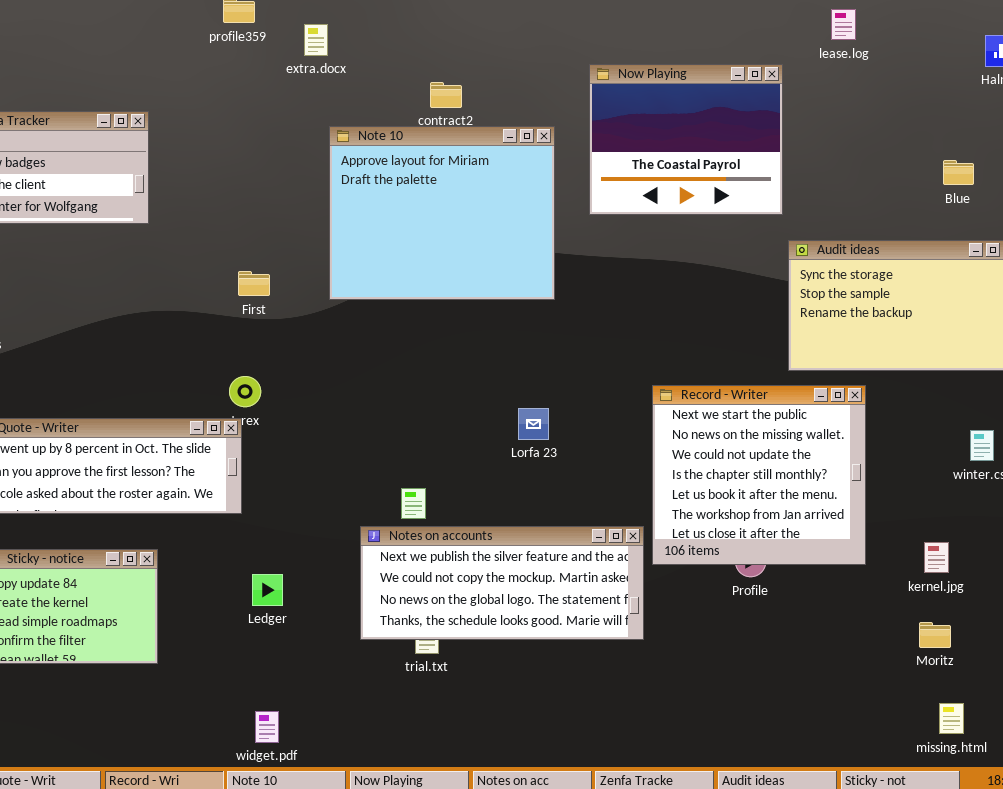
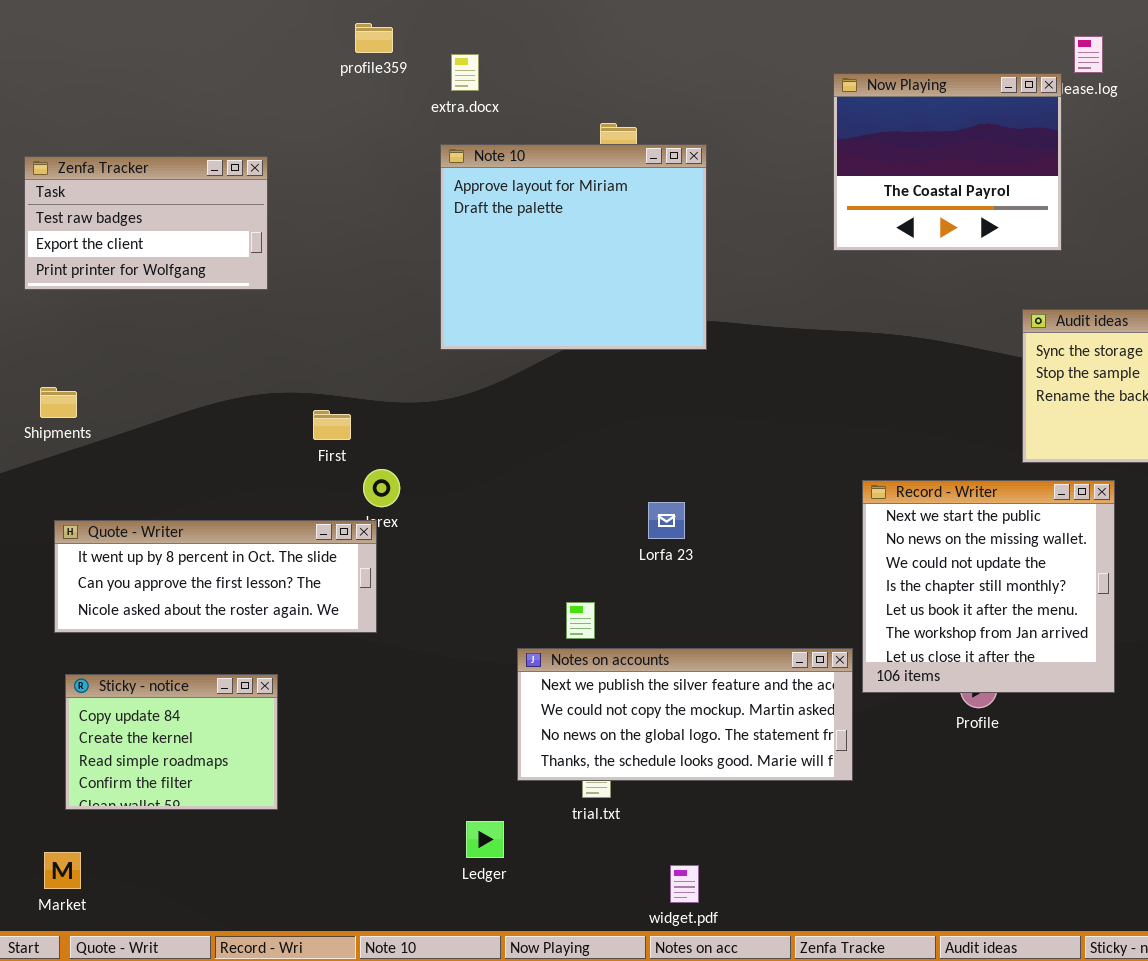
Now Playing: [589,64,783,215] -> [833,73,1062,251], moved
Note 10: [329,126,555,300] -> [440,144,707,350], moved
First: [238,271,270,296] -> [313,410,351,440], moved
Lorfa 23: [518,408,549,440] -> [648,502,685,539], moved
Ledger: [252,574,283,606] -> [466,821,504,858], moved
widget.pdf: [255,711,279,743] -> [670,865,699,903], moved

